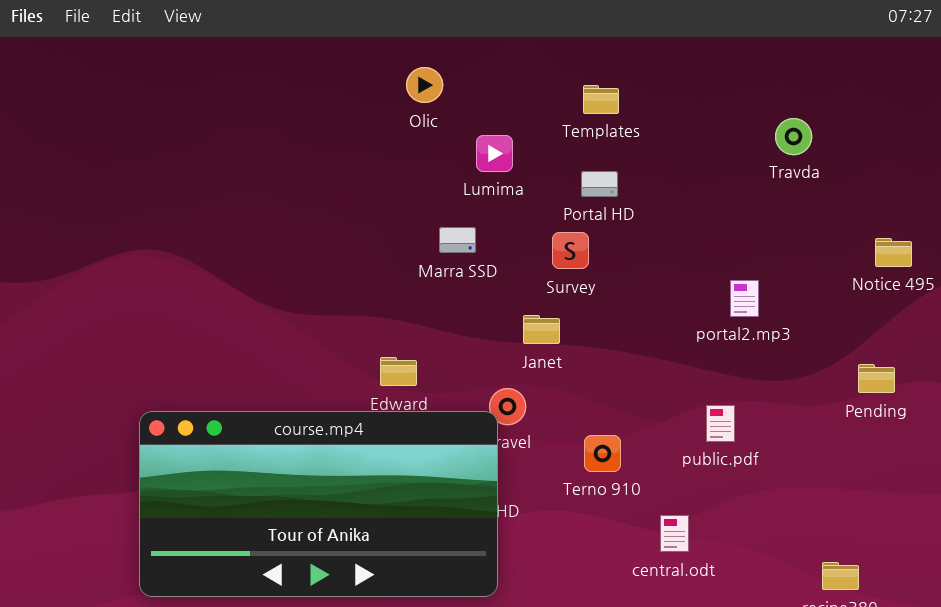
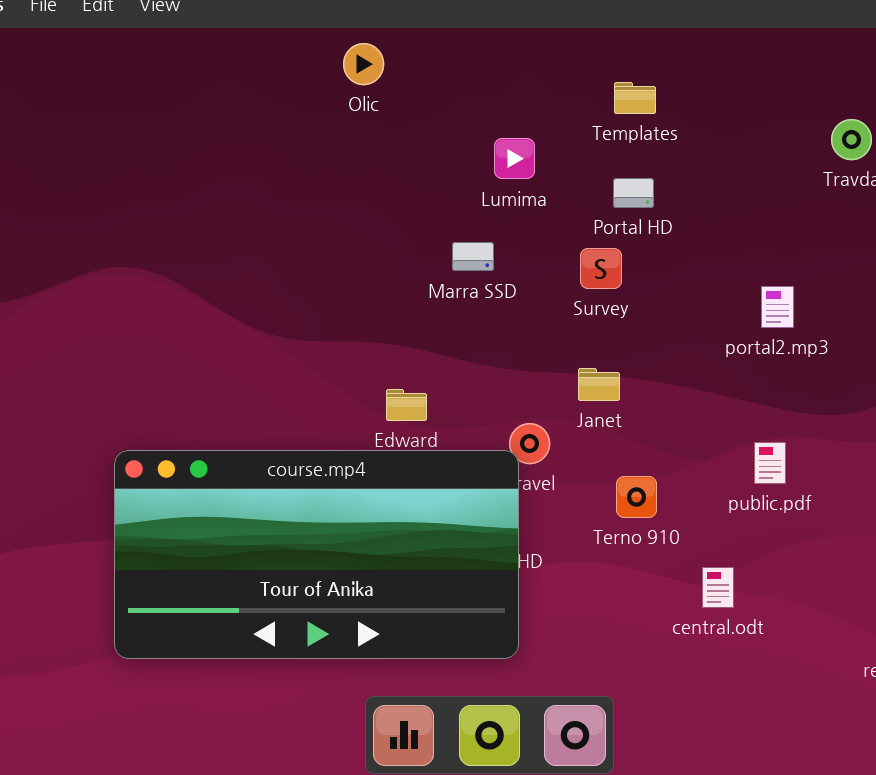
Olic: [406,67,443,103] -> [343,43,384,85], moved
portal2.mp3: [730,280,759,317] -> [761,286,794,328], moved
Janet: [523,315,560,344] -> [578,368,620,401], moved

